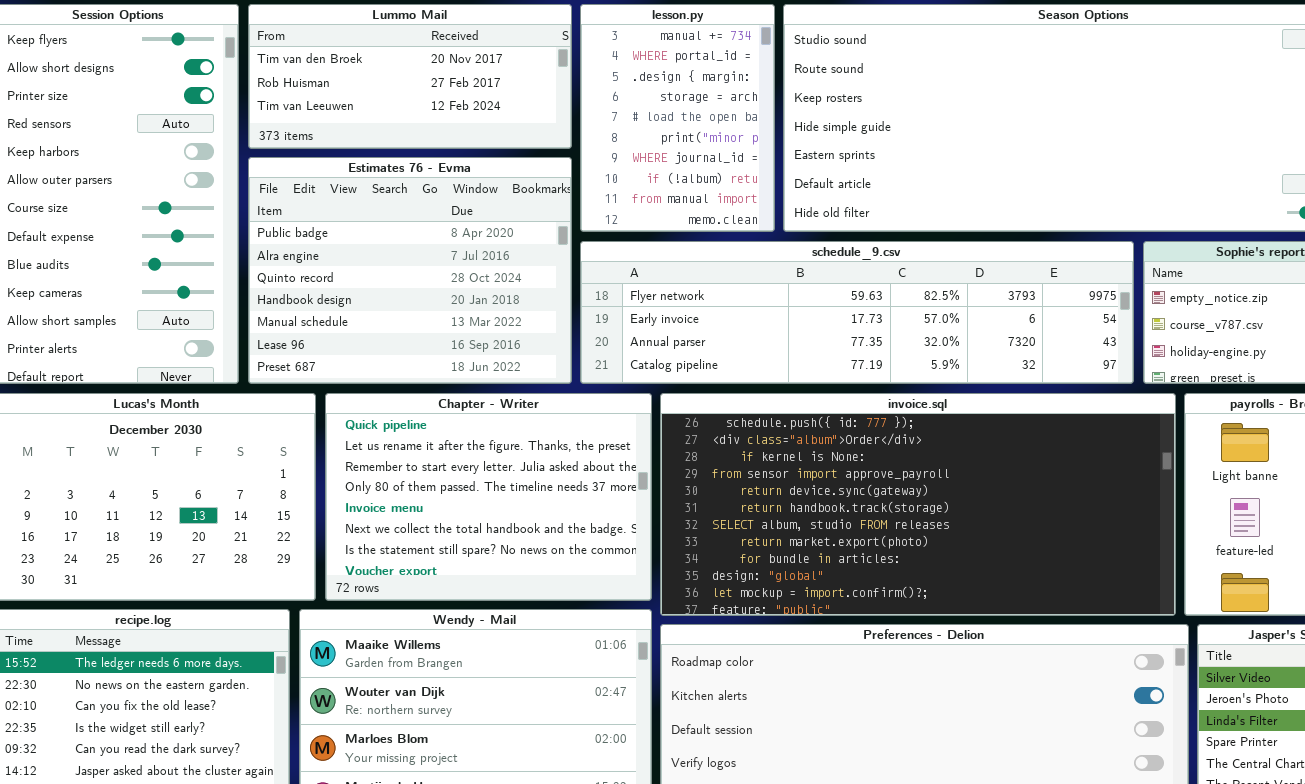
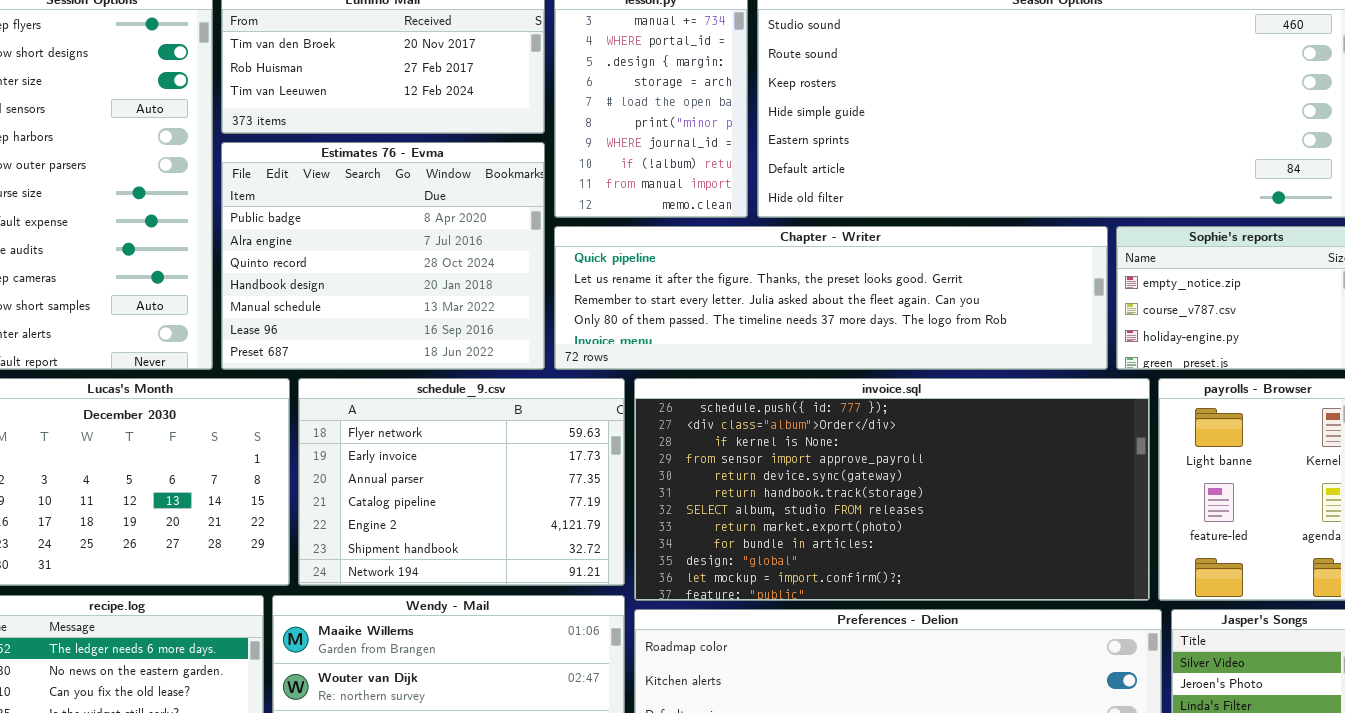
schedule_9.csv: [580,241,1134,384] -> [298,378,625,586], moved, resized
Chapter - Writer: [325,393,652,601] -> [554,226,1108,370], moved, resized

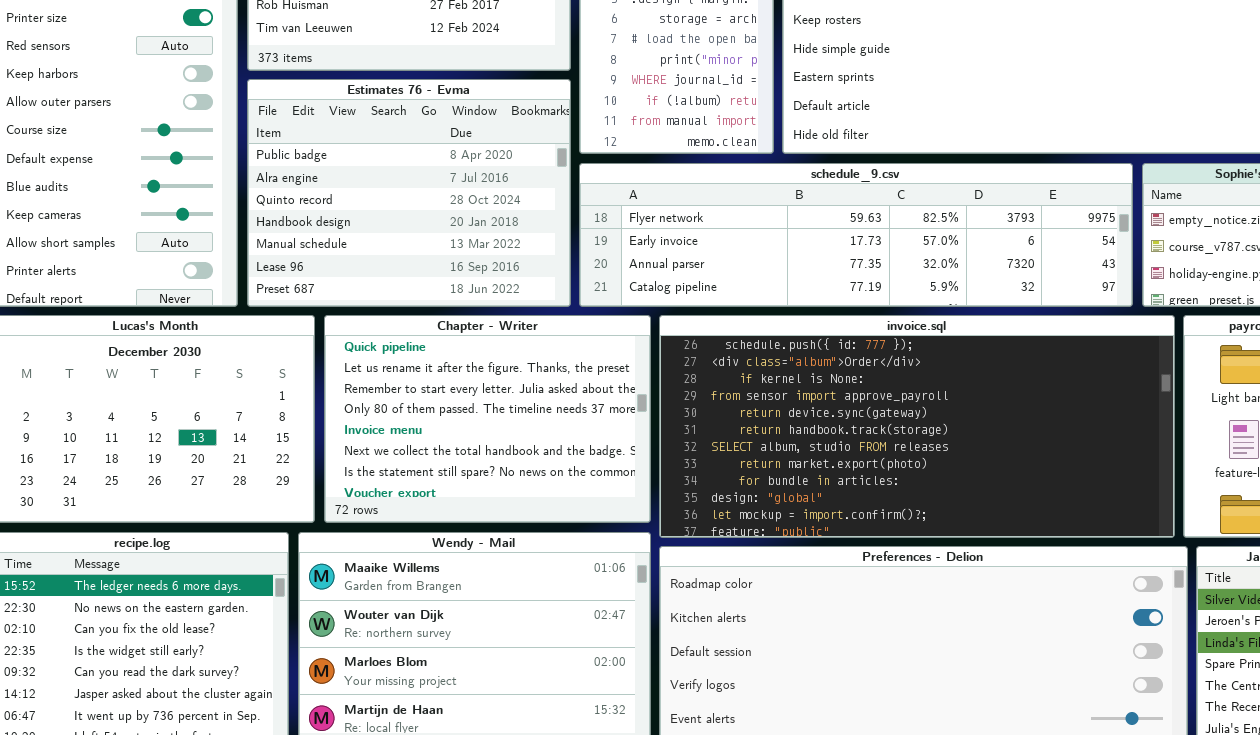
Chapter - Writer: [554,226,1108,370] -> [324,315,651,523], moved, resized
schedule_9.csv: [298,378,625,586] -> [579,163,1133,307], moved, resized

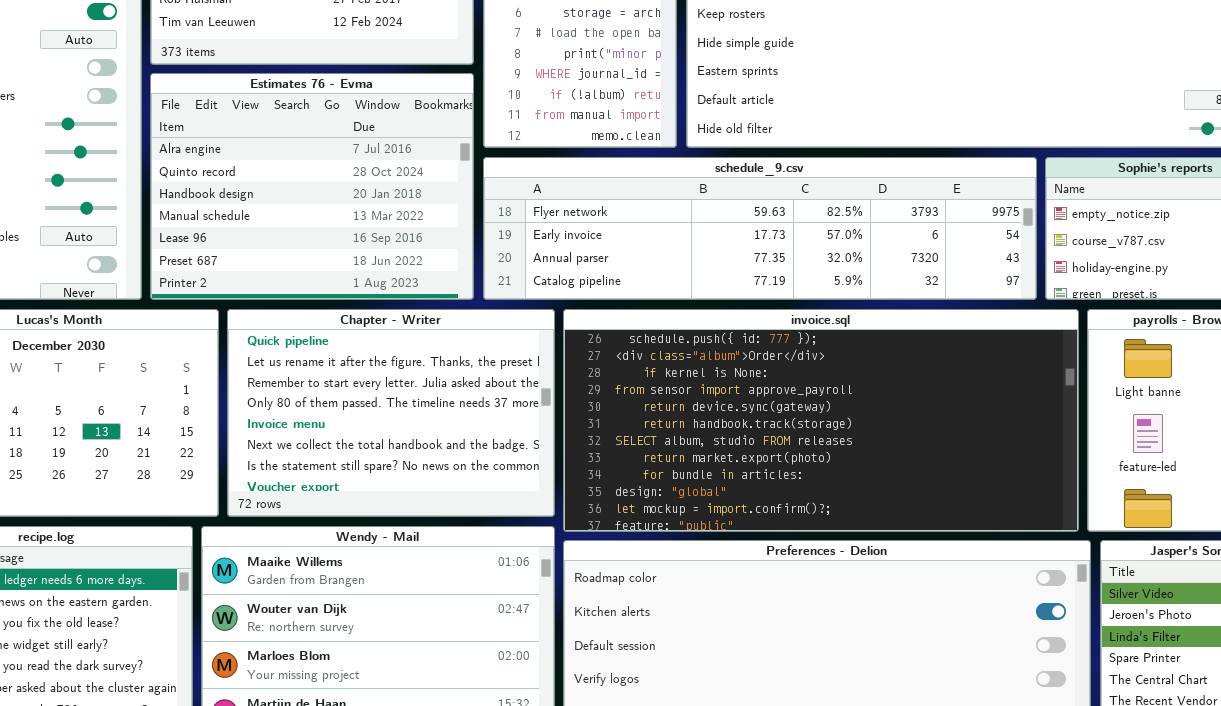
Estimates 76 - Evma: [247,79,571,307] -> [150,73,474,300], scrolled down 1 row

